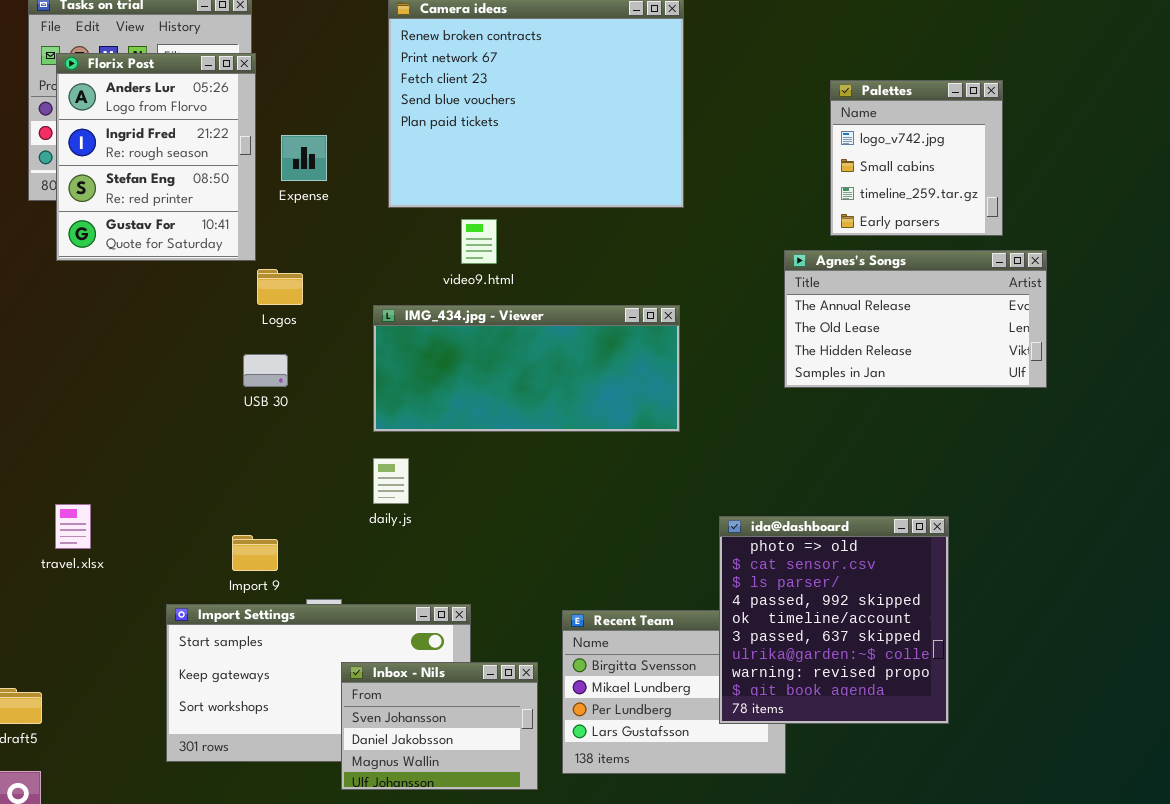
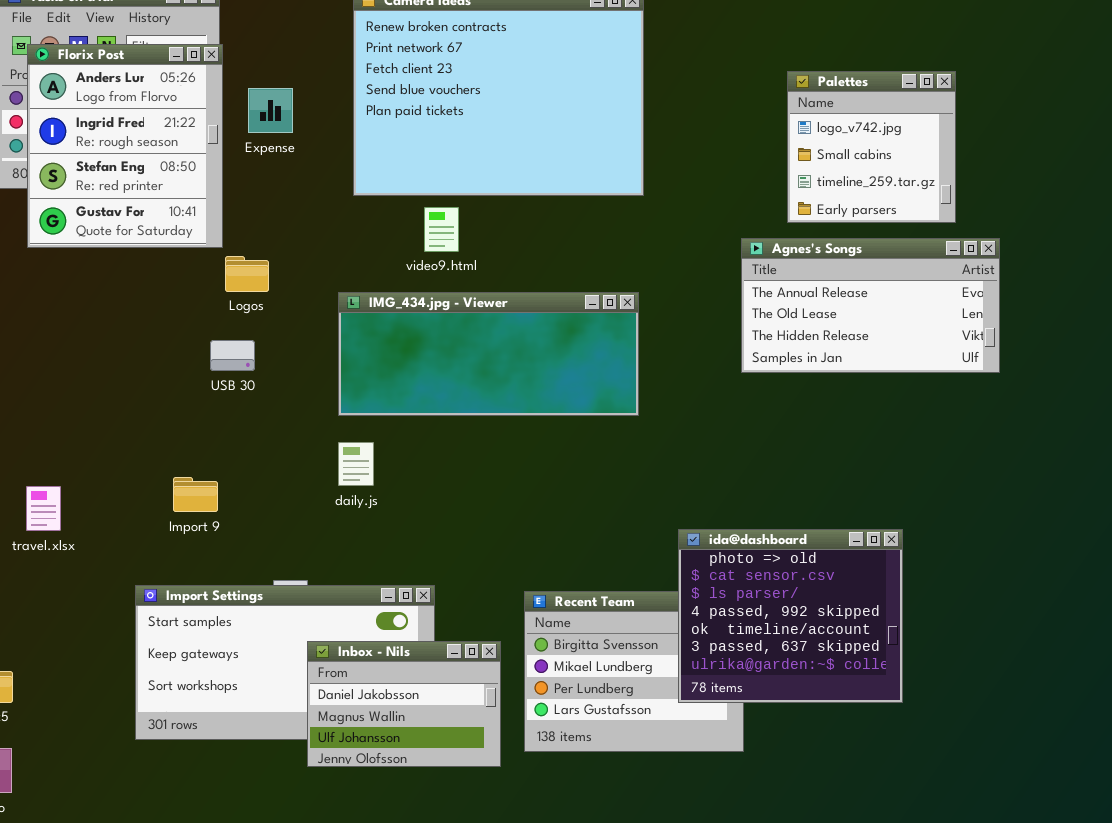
Expense: [281,135,327,181] -> [248,88,293,133], moved
ida@dashboard: [719,516,949,724] -> [678,529,903,703], resized
Import 9: [232,535,278,571] -> [173,477,218,512], moved
Inbox - Nils: [341,662,538,790] -> [307,641,501,767], scrolled down 1 row

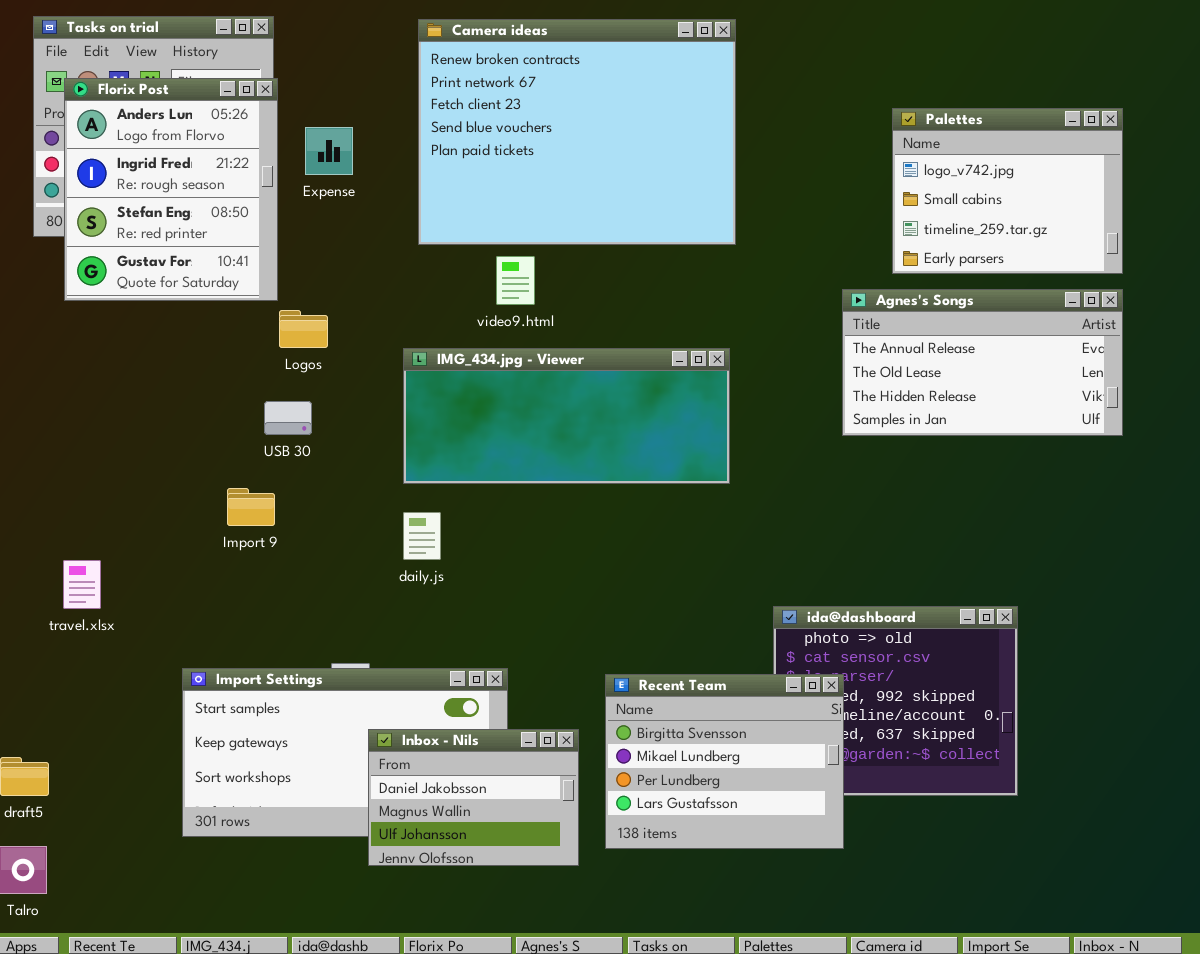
Palettes: [787,71,956,223] -> [892,108,1123,274], resized
Import 9: [173,477,218,512] -> [227,488,275,526], moved
Recent Team: [524,591,744,752] -> [605,674,844,849], raised

